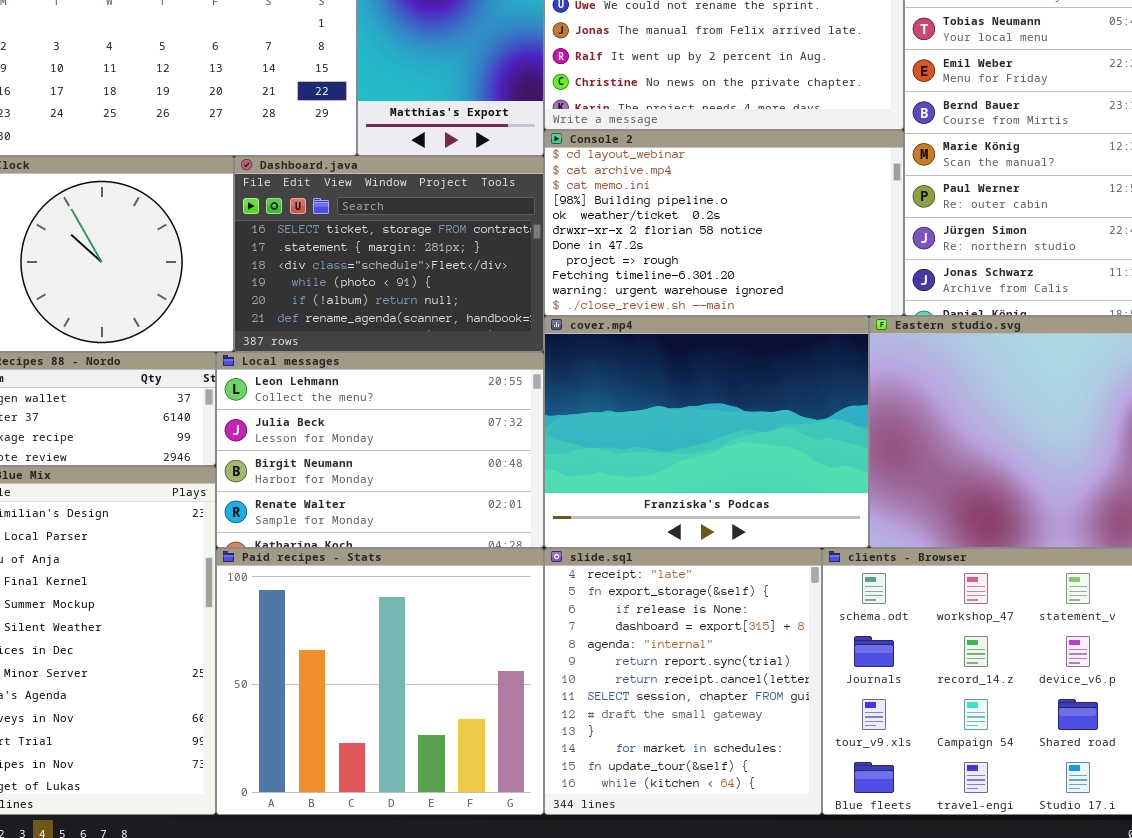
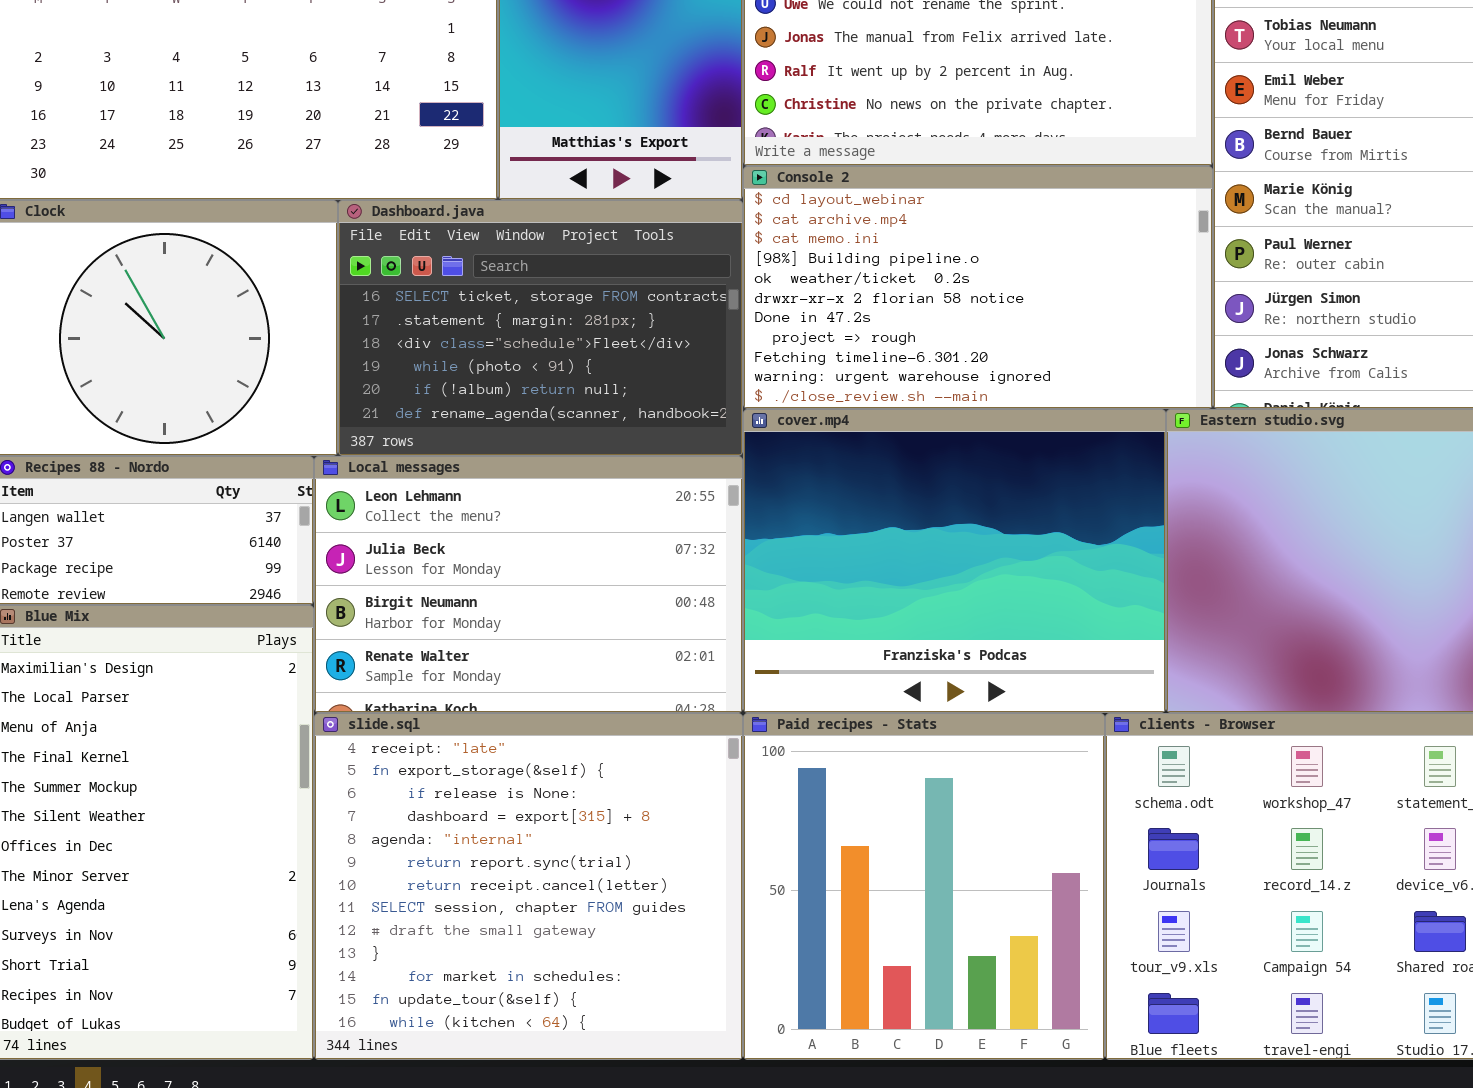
Paid recipes - Stats: [216,548,544,815] -> [743,713,1105,1060], moved, resized
slide.sql: [544,548,822,815] -> [314,713,743,1060], moved, resized

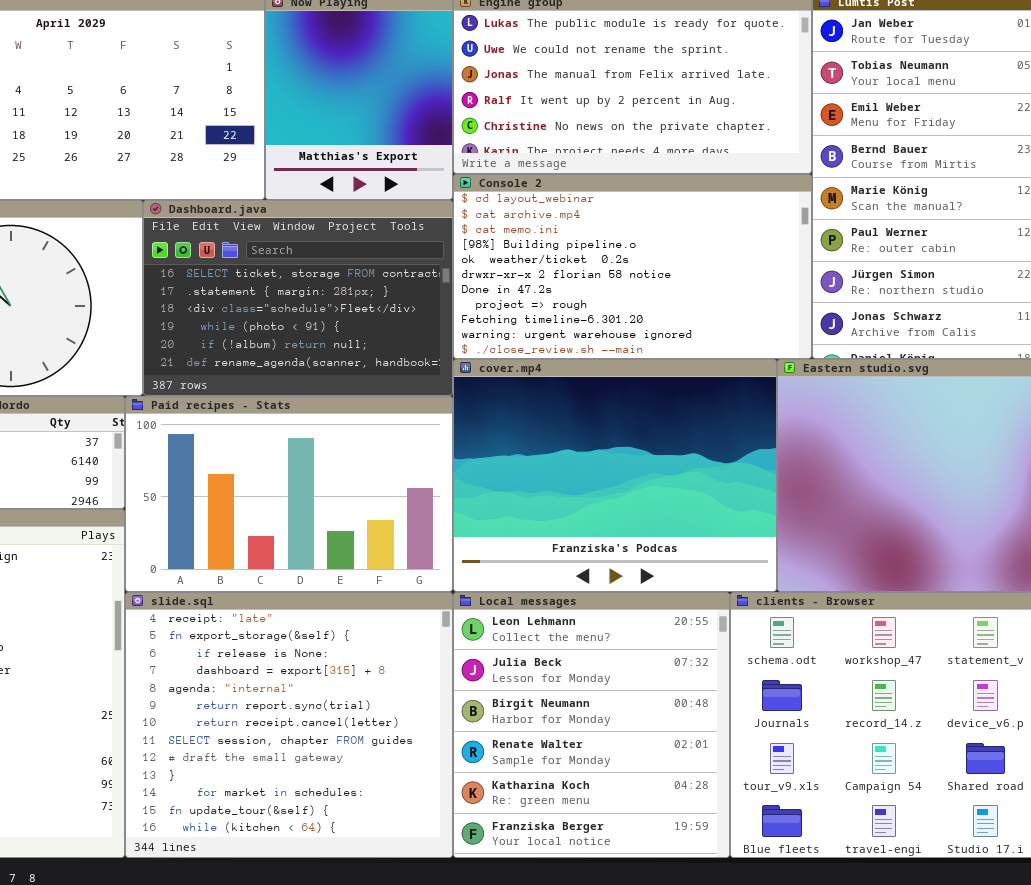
Local messages: [314,456,743,713] -> [453,592,730,858], moved, resized
Paid recipes - Stats: [743,713,1105,1060] -> [125,396,453,592], moved, resized

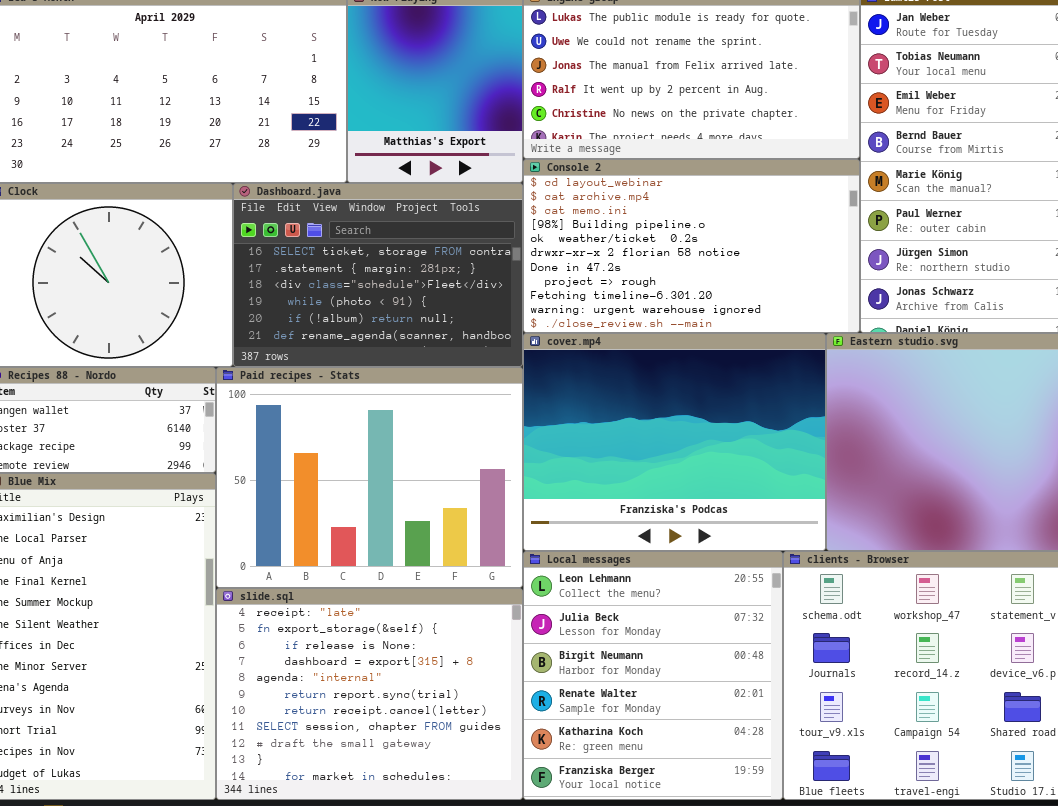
Paid recipes - Stats: [125,396,453,592] -> [216,367,523,588], resized
slide.sql: [125,592,453,858] -> [216,588,523,800], resized

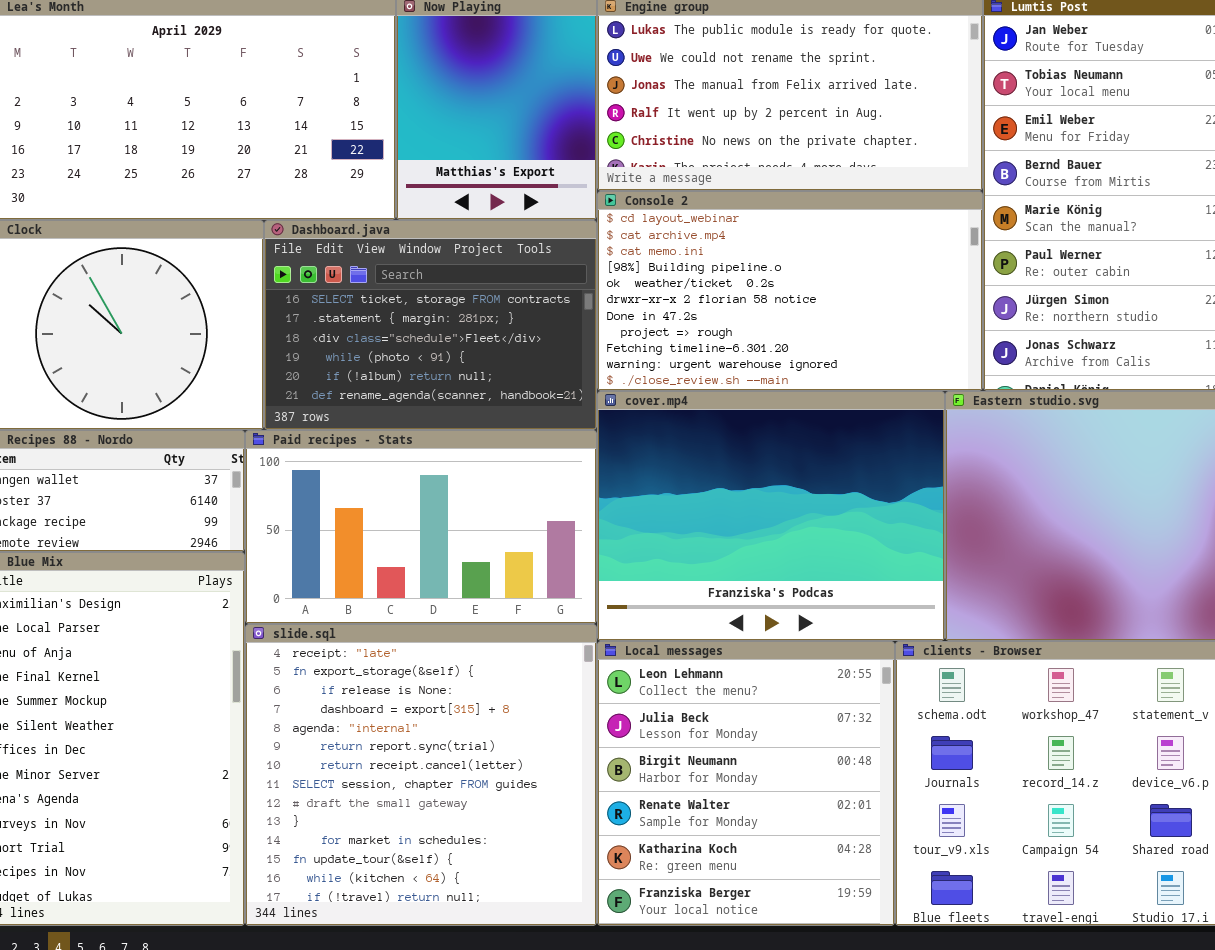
Paid recipes - Stats: [216,367,523,588] -> [245,430,597,624], resized
slide.sql: [216,588,523,800] -> [245,624,597,926], resized

